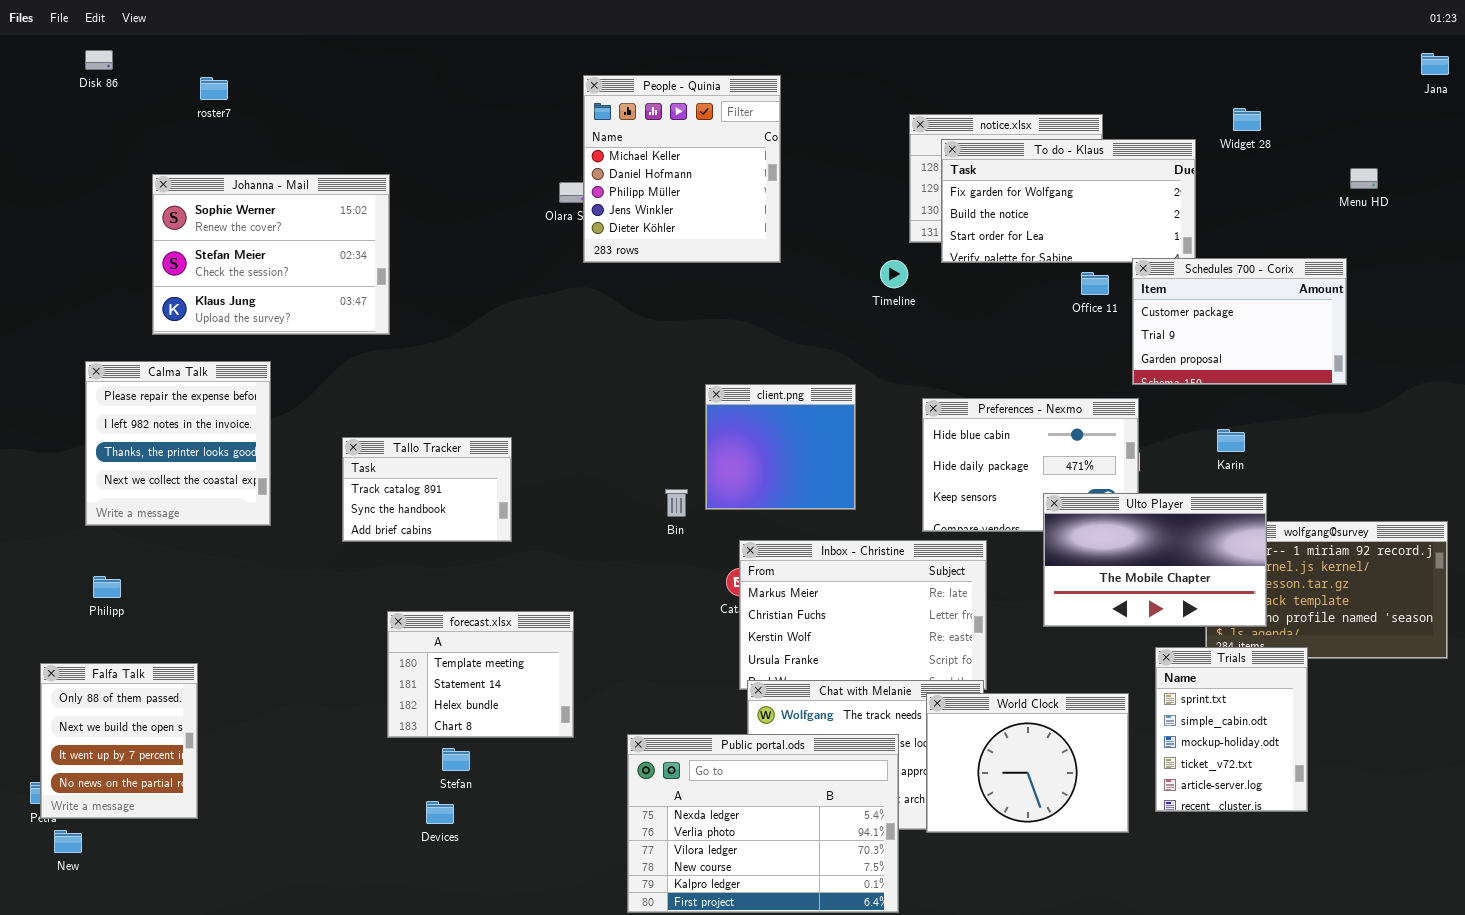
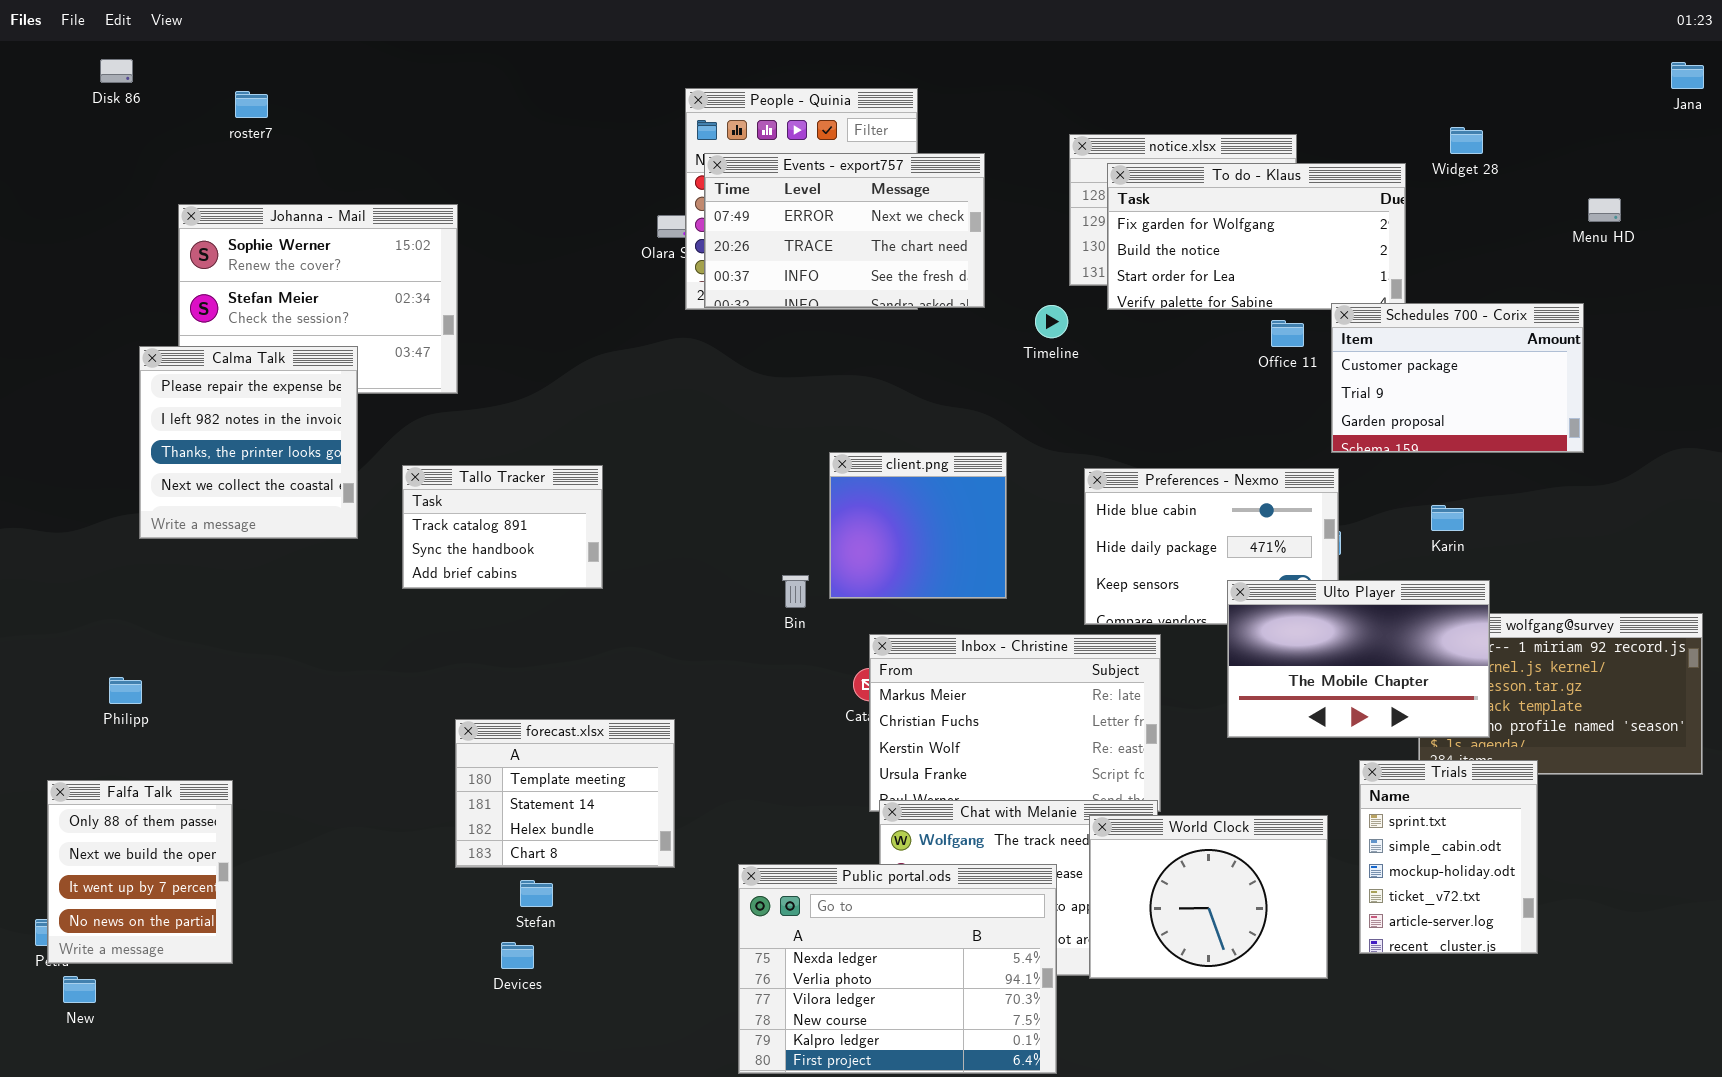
Events - export757: none -> [704,153,985,308], opened
Calma Talk: [85,361,271,526] -> [139,346,358,539], moved
Tallo Tracker: [342,437,512,542] -> [402,465,603,589], moved

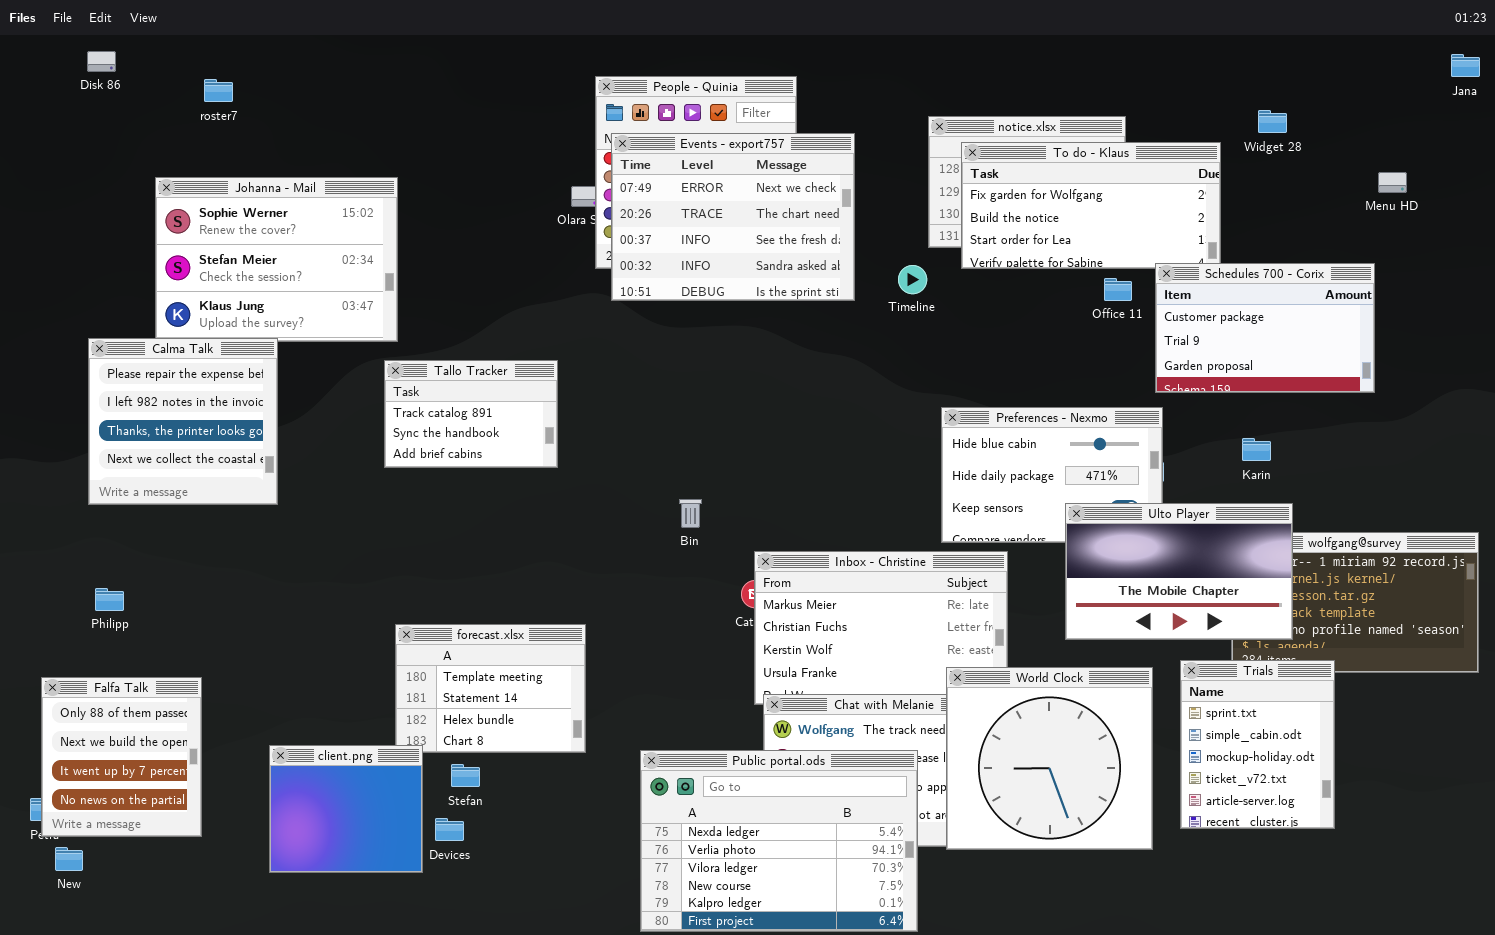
Events - export757: [704,153,985,308] -> [611,133,855,301], resized
Calma Talk: [139,346,358,539] -> [88,338,278,505], moved
client.png: [829,452,1007,599] -> [269,745,423,873], moved
Tallo Tracker: [402,465,603,589] -> [384,360,558,468], moved
World Clock: [1089,815,1328,979] -> [946,667,1153,850], resized

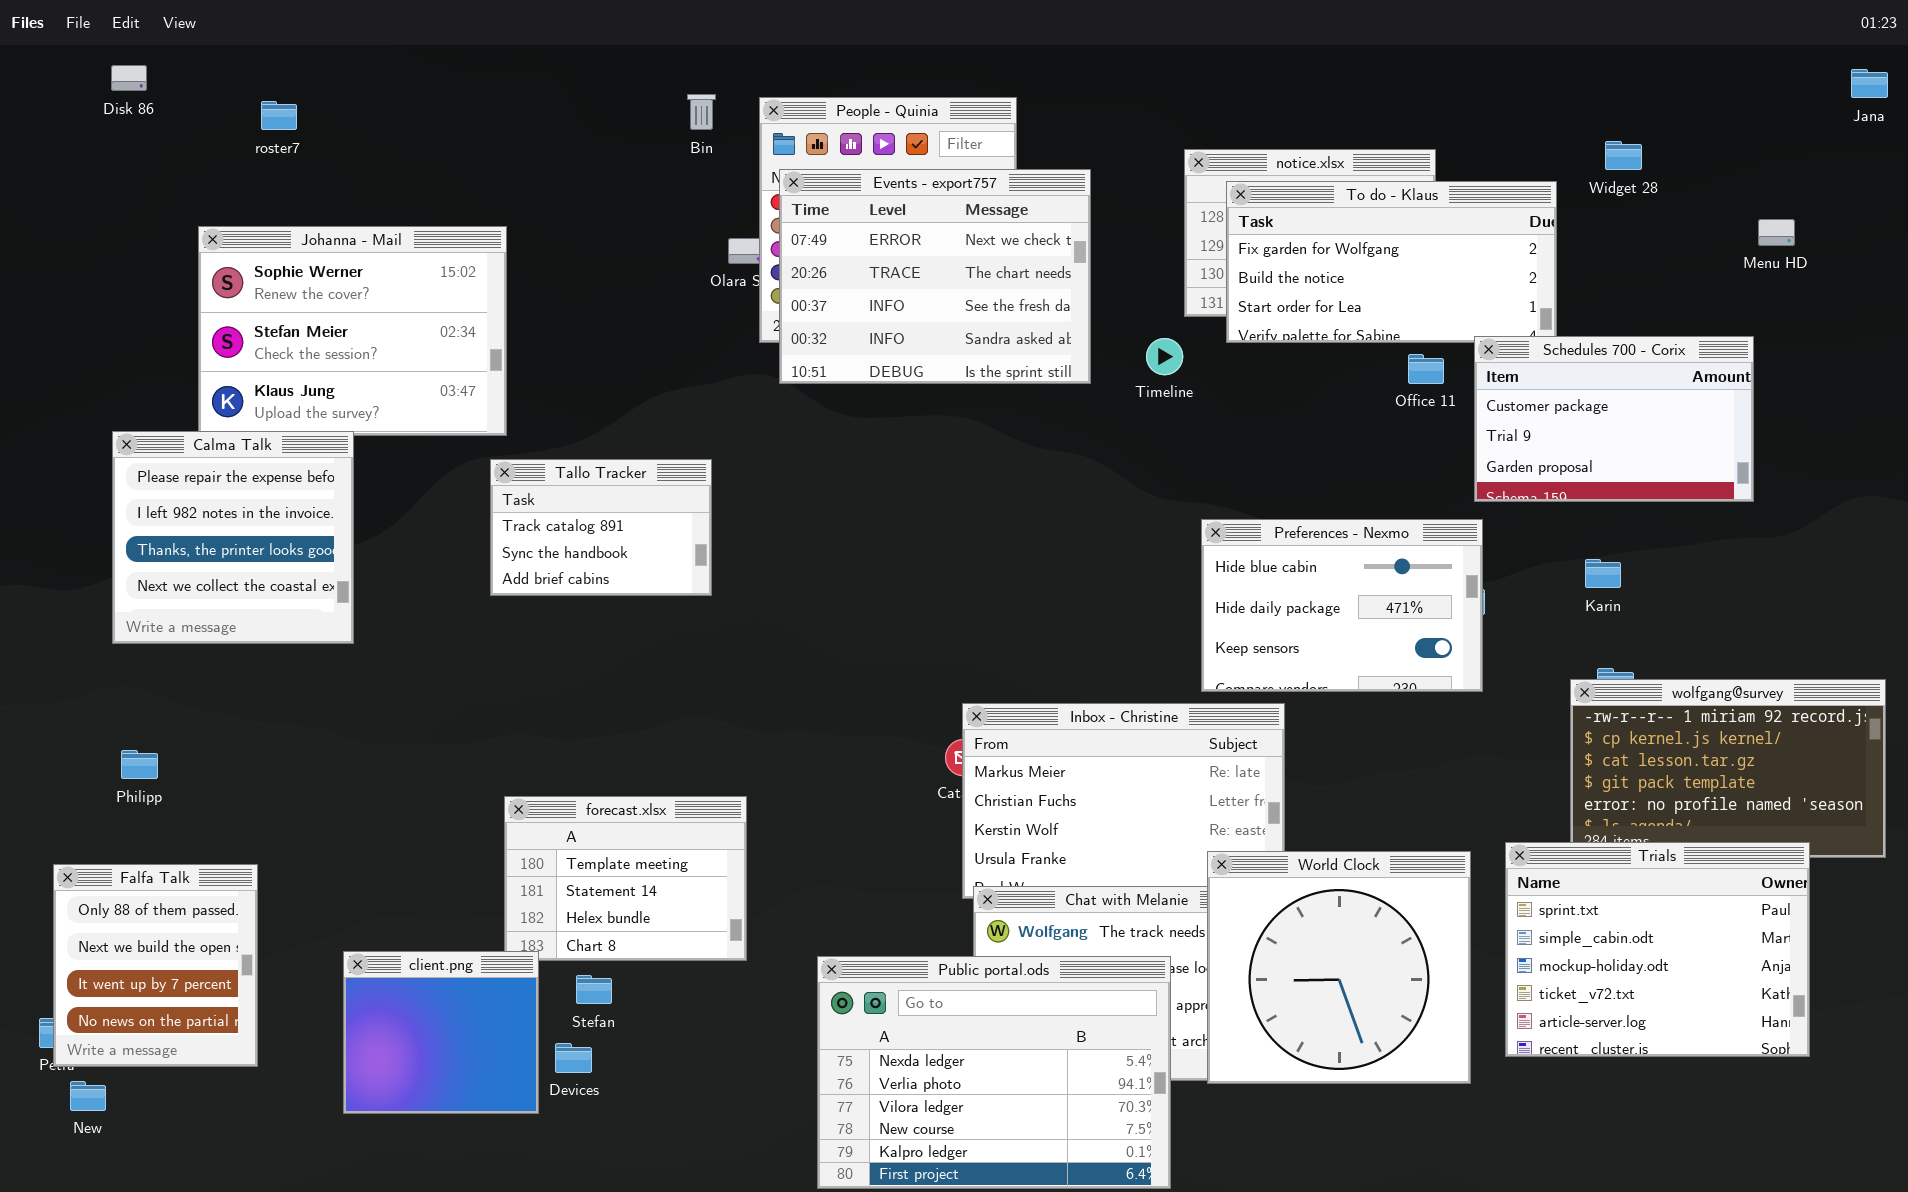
Bin: [679,499,702,528] -> [687,94,716,130], moved
Ulto Player: [1065,503,1293,640] -> none, closed
Trials: [1180,660,1335,829] -> [1505,842,1810,1057], resized

